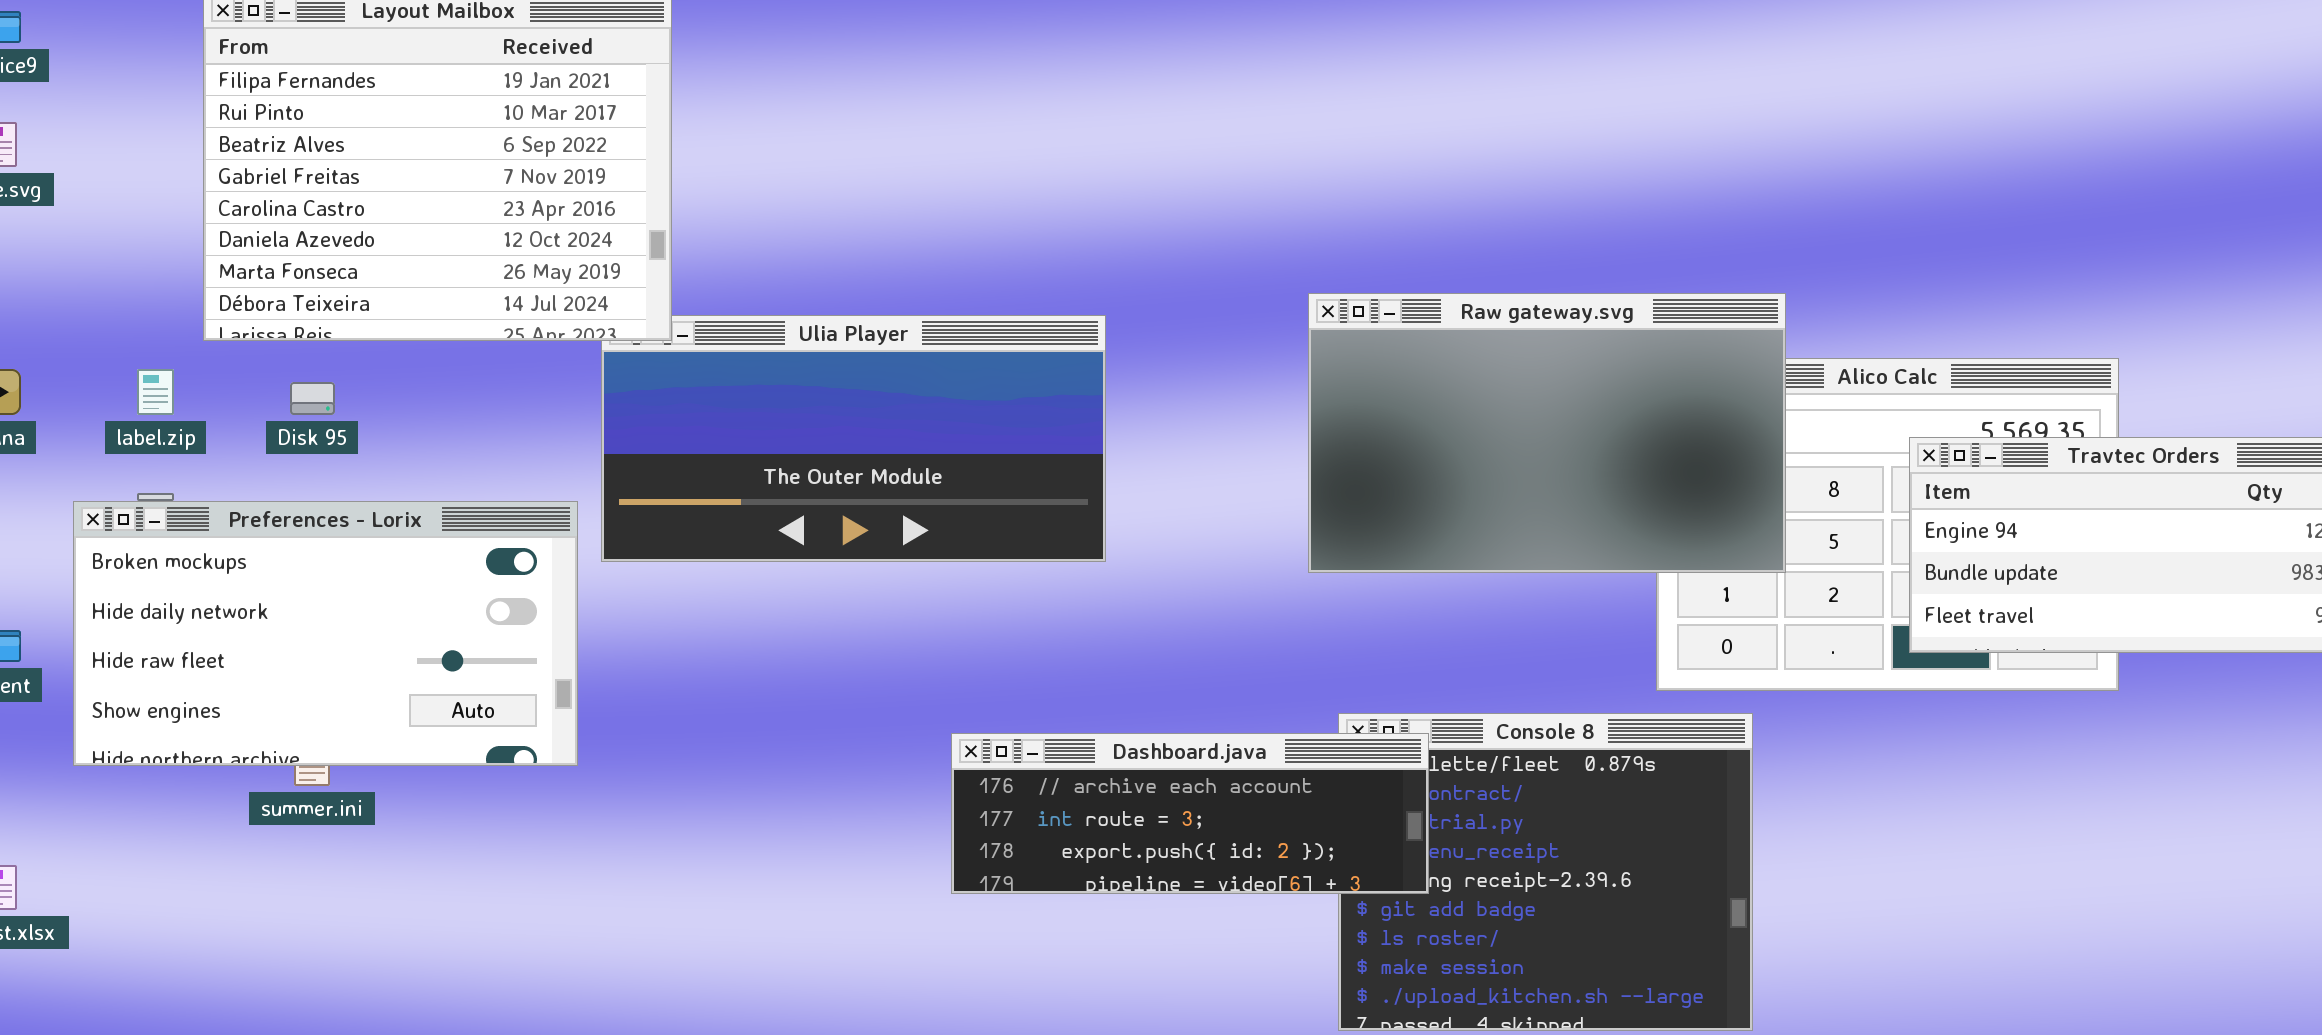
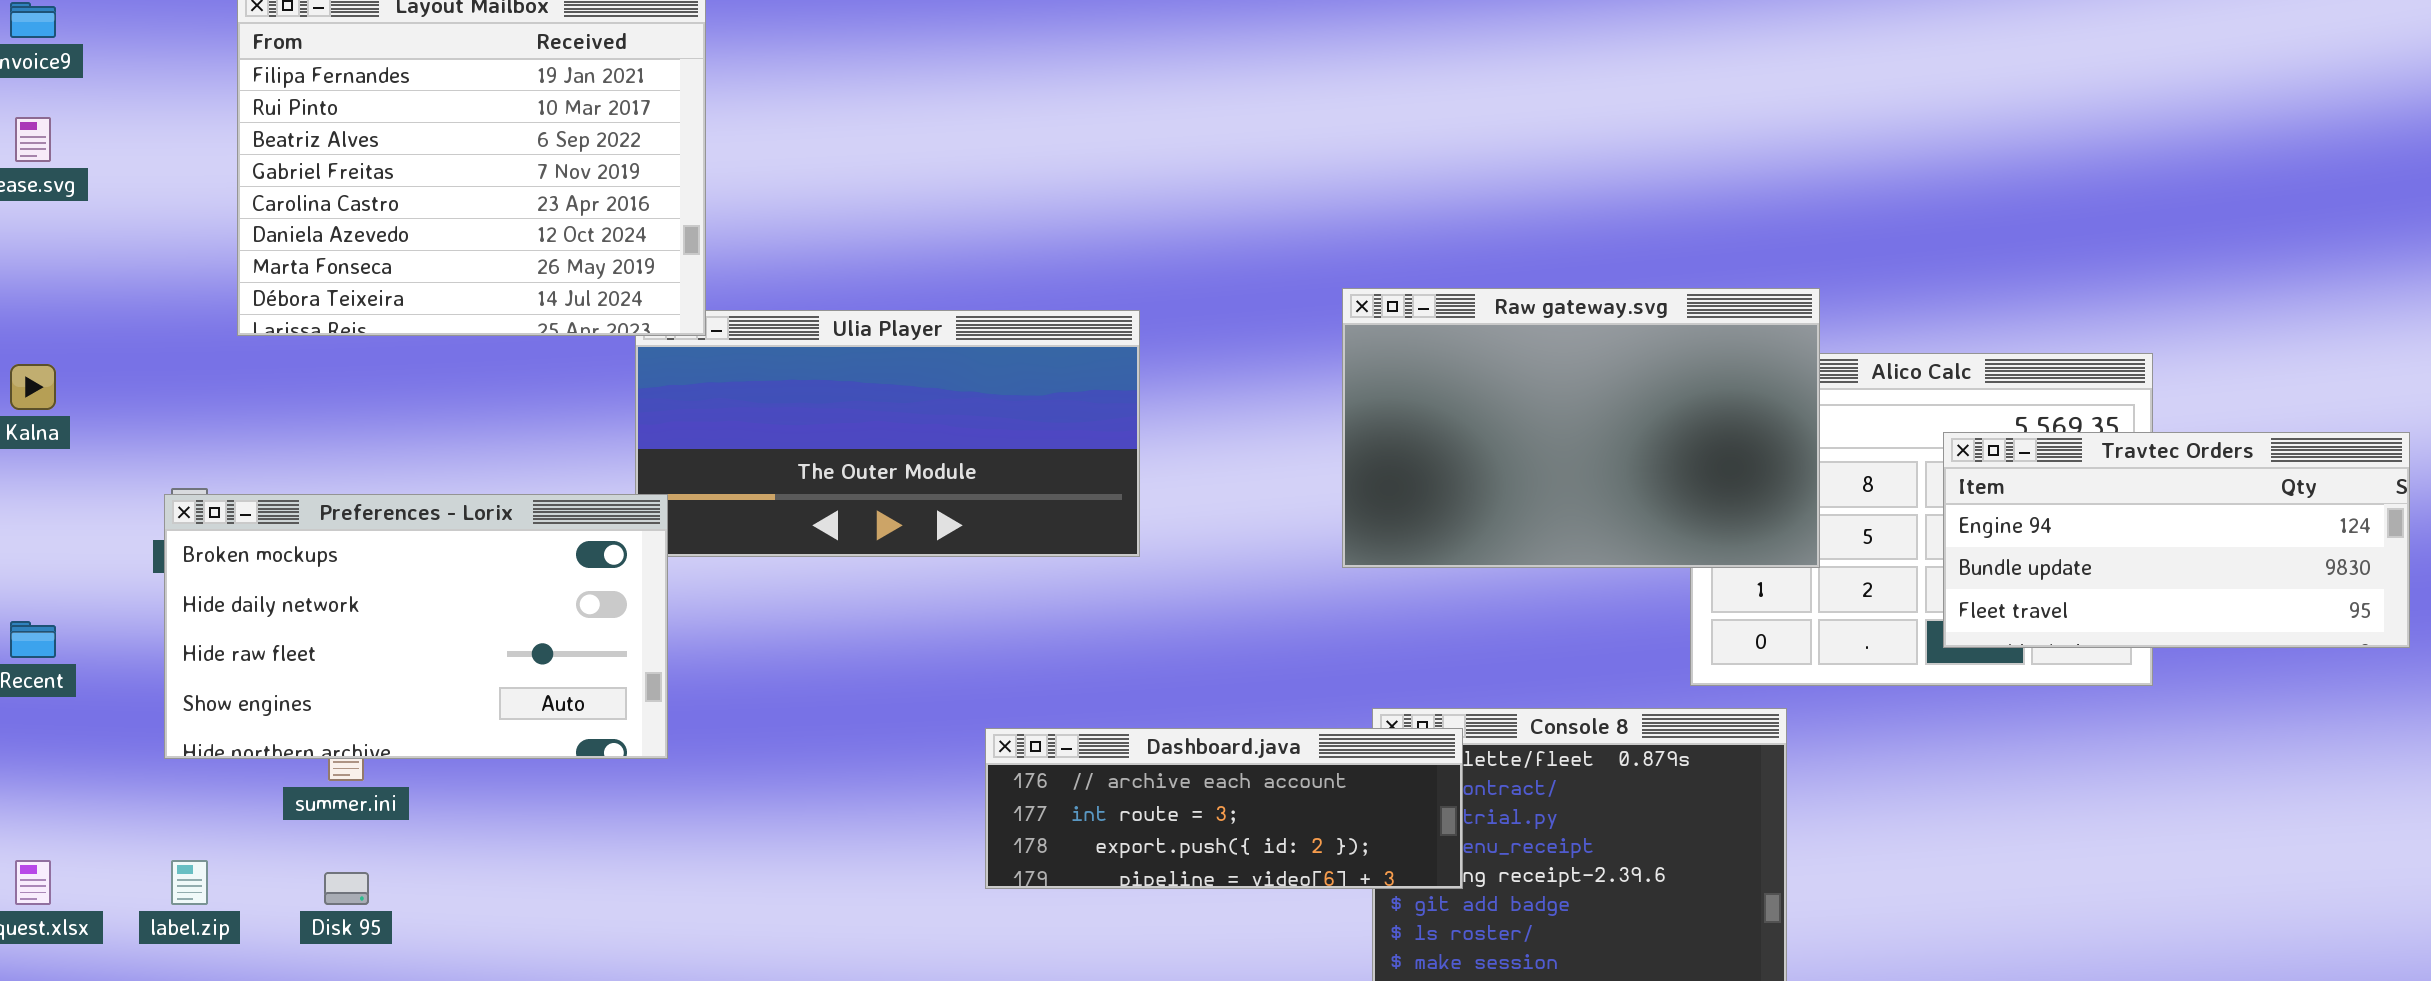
label.zip: [137,369,174,415] -> [171,860,208,905], moved
Disk 95: [290,382,335,415] -> [324,872,369,905], moved
Preferences - Lorix: [73,501,578,766] -> [164,494,668,759], moved

